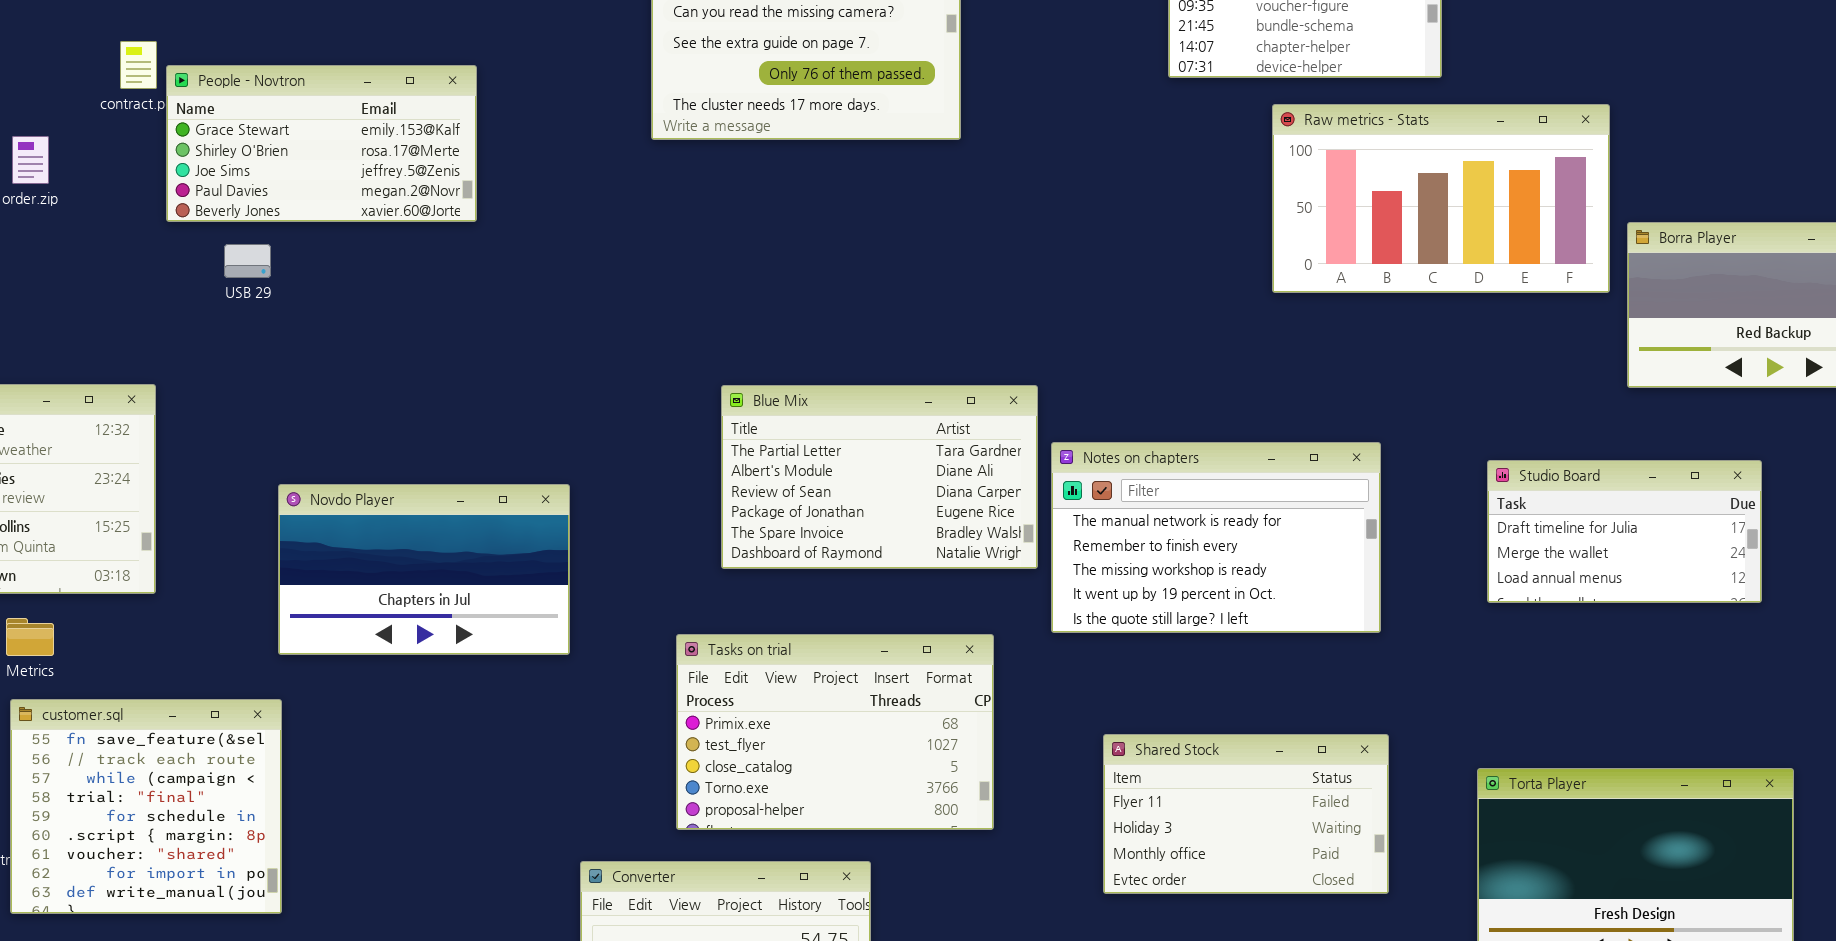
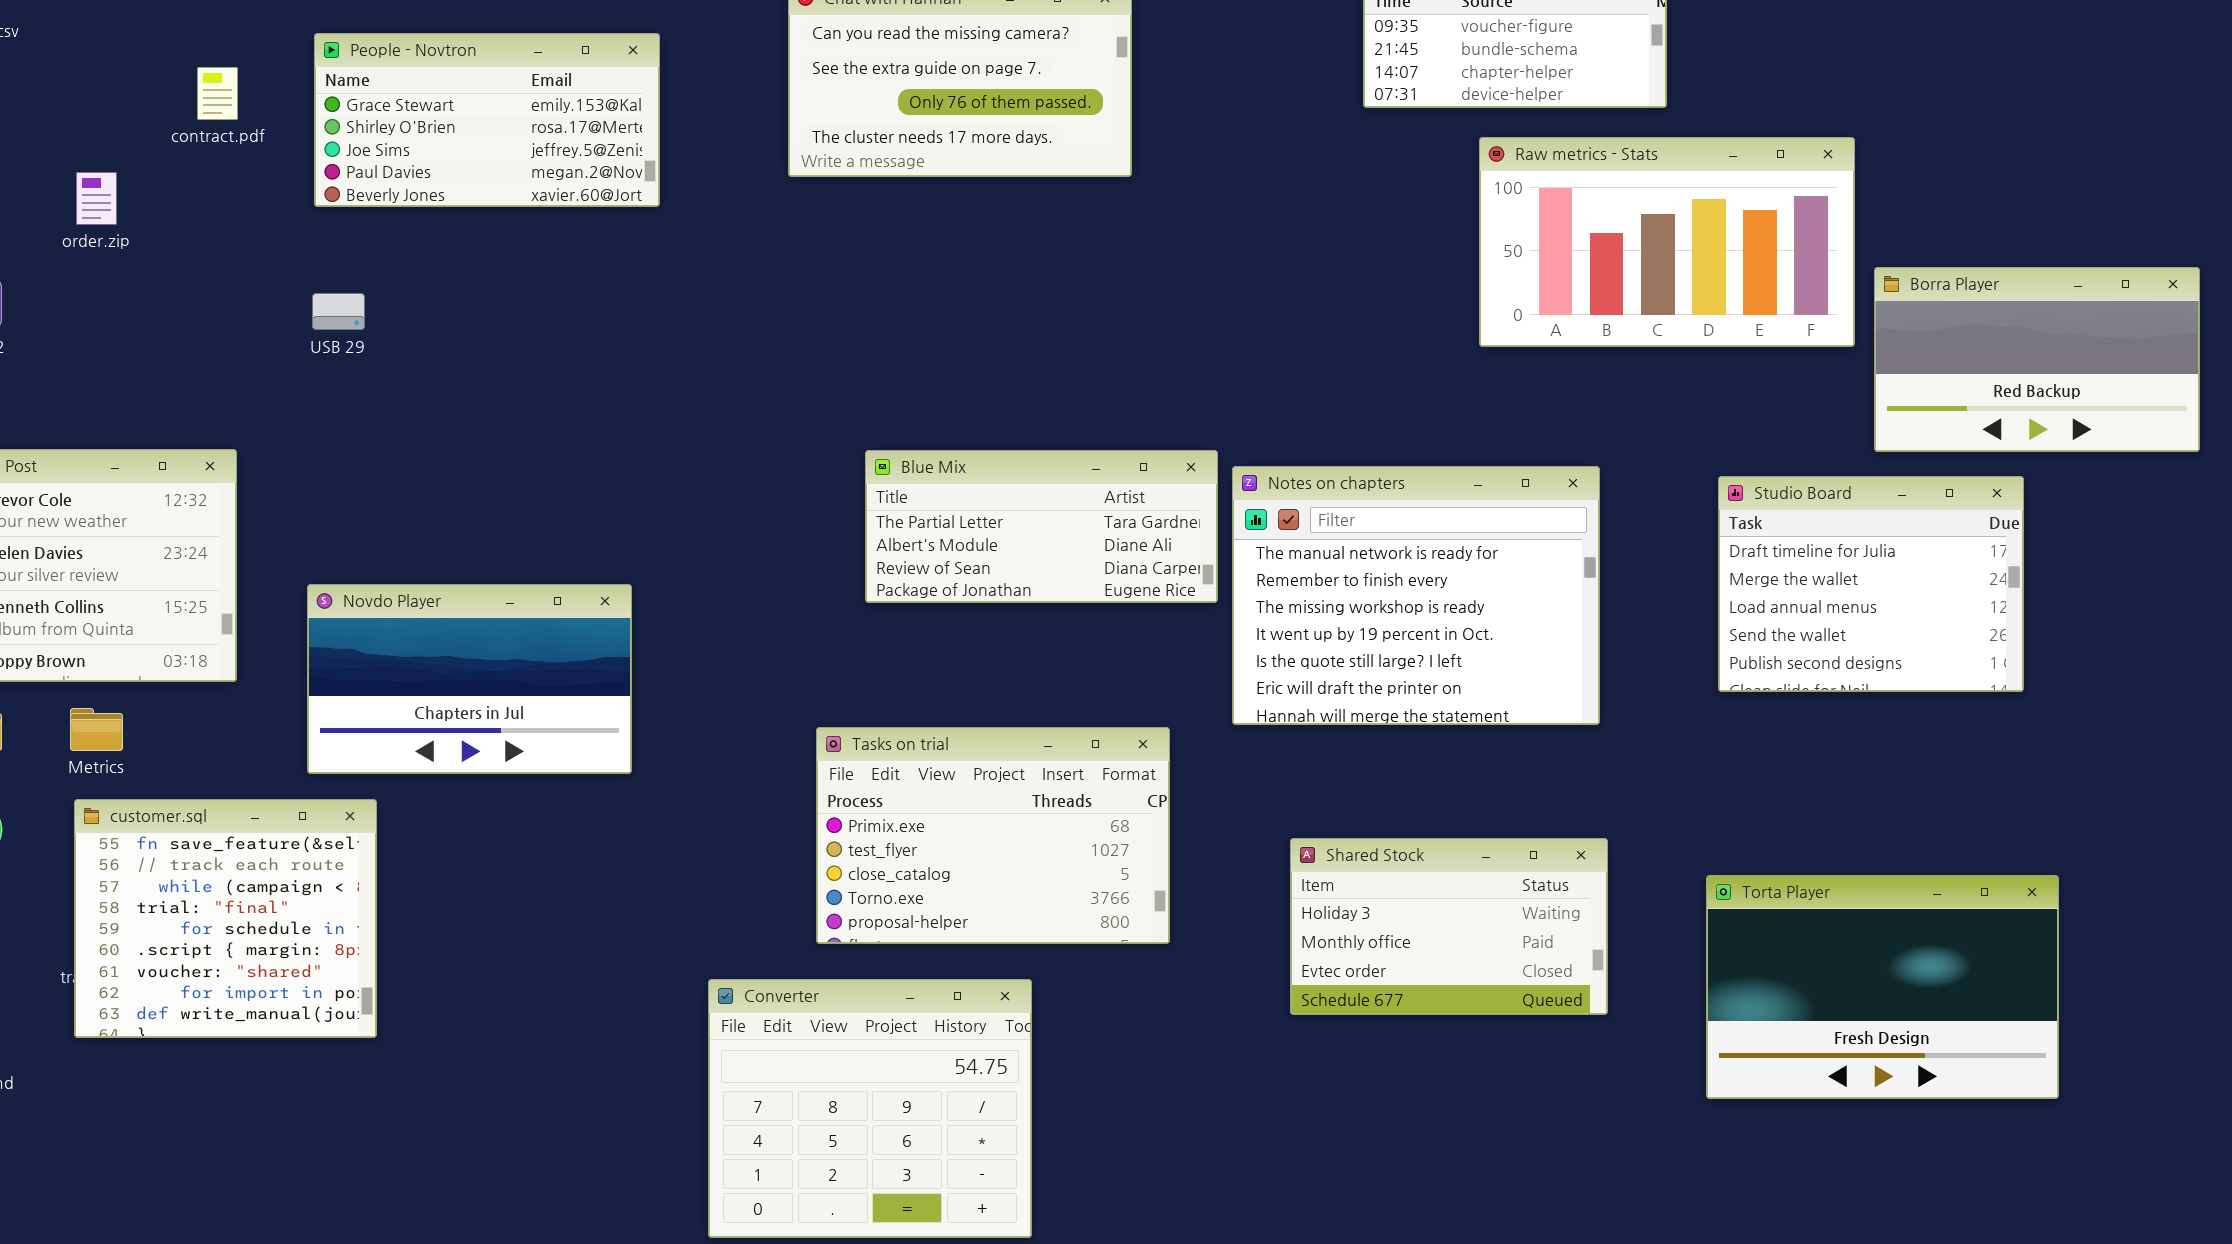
People - Novtron: [166,65,477,222] -> [314,33,660,207], moved
Blue Mix: [721,385,1038,569] -> [865,450,1218,603], resized
Notes on chapters: [1051,442,1381,633] -> [1232,466,1600,725], resized
Studio Board: [1487,460,1762,603] -> [1718,476,2024,692], resized
Novdo Player: [278,484,570,655] -> [307,584,632,774], moved
Shared Stock: [1103,734,1389,894] -> [1290,838,1608,1015], scrolled down 1 row

